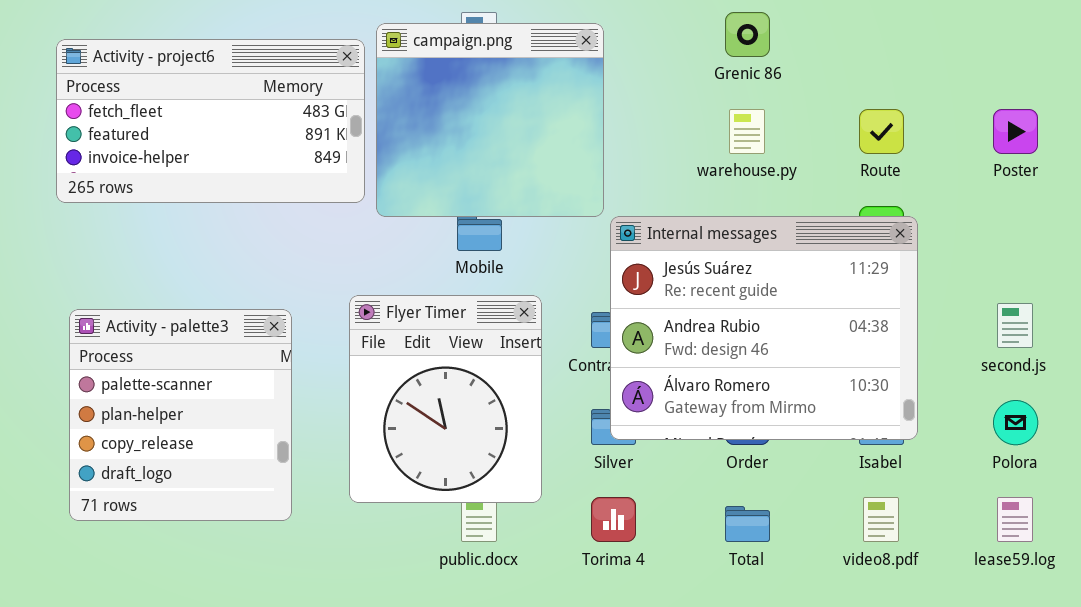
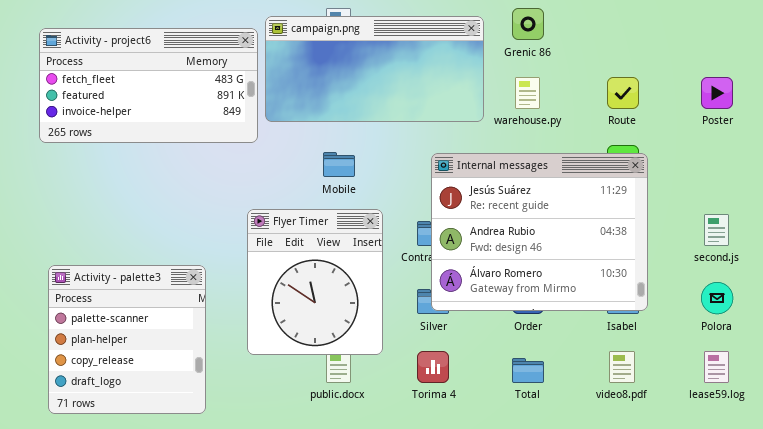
campaign.png: [376,23,604,217] -> [265,16,484,122], resized
Activity - palette3: [69,309,292,521] -> [48,265,206,414], moved

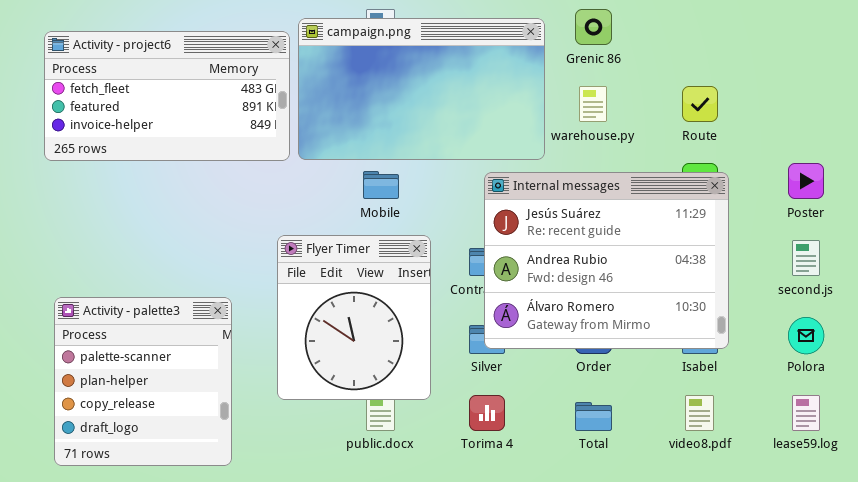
campaign.png: [265,16,484,122] -> [298,18,545,160], resized
Poster: [701,77,733,109] -> [788,163,824,199], moved

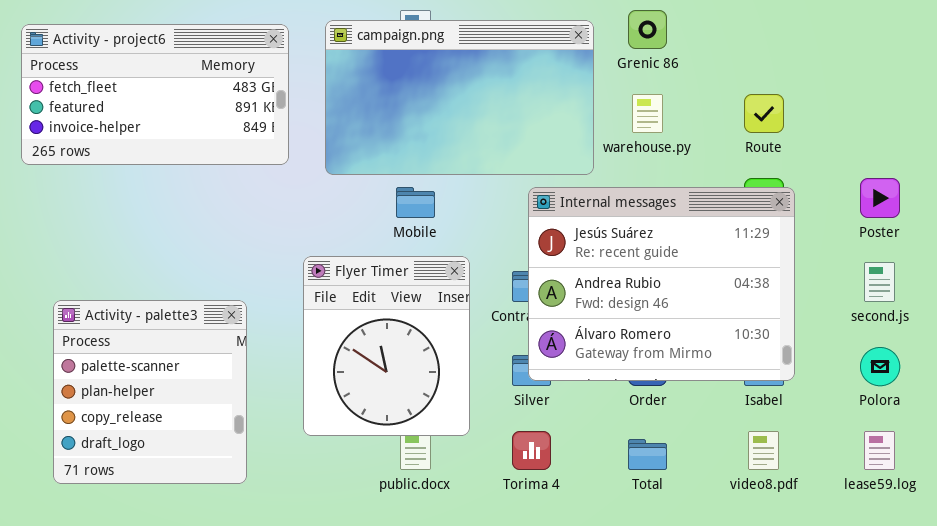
Activity - project6: [44,31,290,161] -> [21,24,289,165], moved
Activity - palette3: [54,297,232,466] -> [53,300,247,484], moved

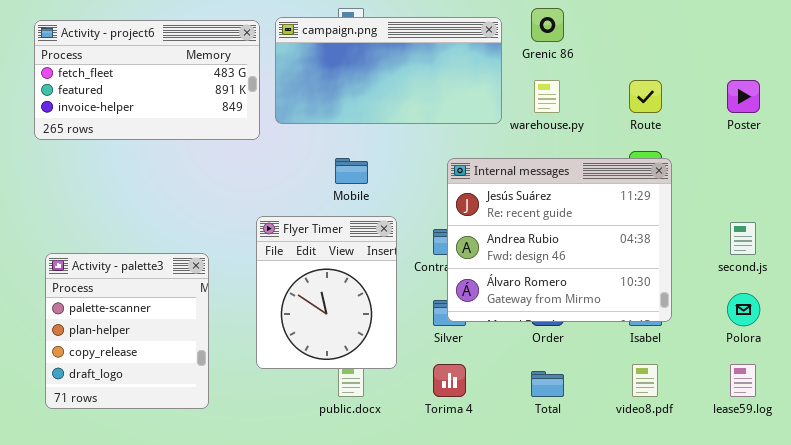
campaign.png: [325,20,594,175] -> [275,17,502,124], resized
Activity - project6: [21,24,289,165] -> [34,20,260,140], moved
Poster: [860,178,900,218] -> [727,80,760,113], moved

